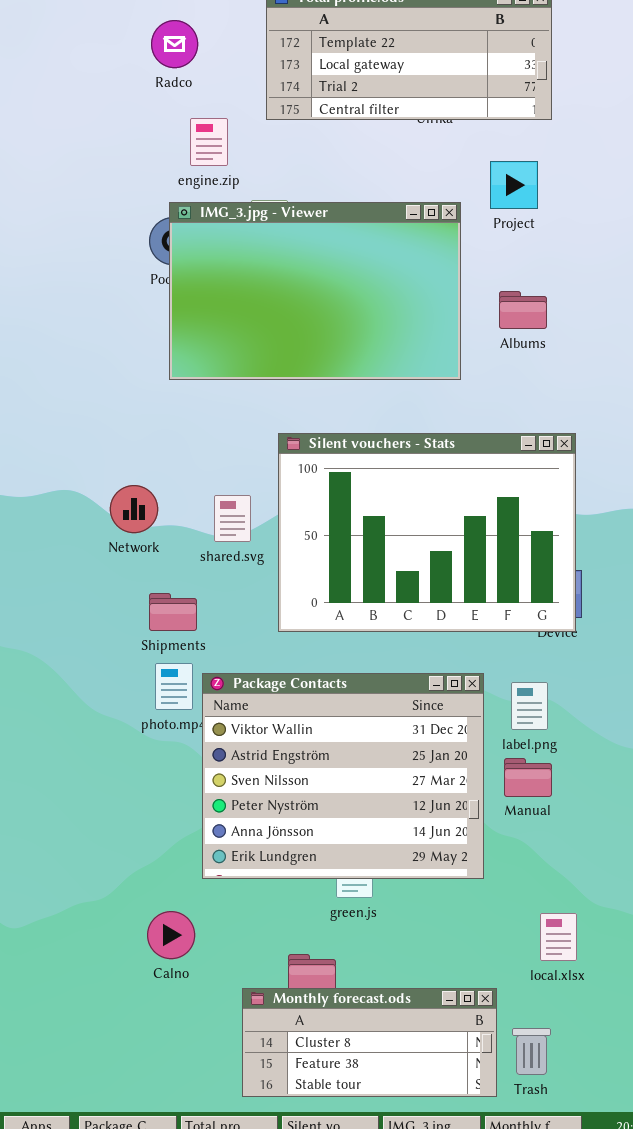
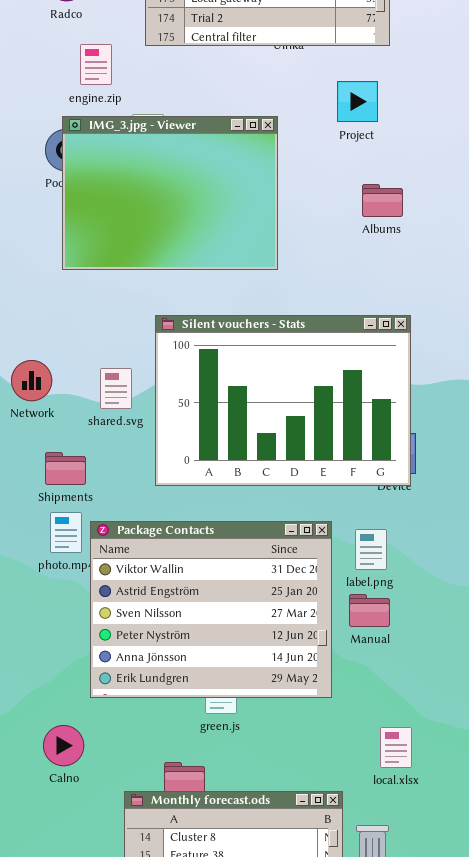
IMG_3.jpg - Viewer: [169,202,461,380] -> [62,116,278,270], resized
Albums: [499,291,547,329] -> [362,184,403,217], moved

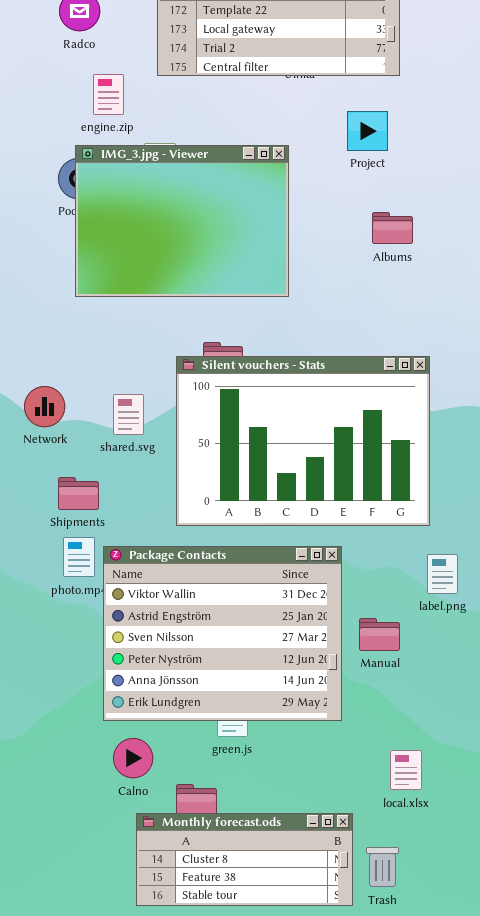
Silent vouchers - Stats: [155,315,411,486] -> [176,356,430,526], moved
label.png: [355,529,387,570] -> [427,554,458,594], moved
Calno: [43,725,84,766] -> [113,738,153,778], moved

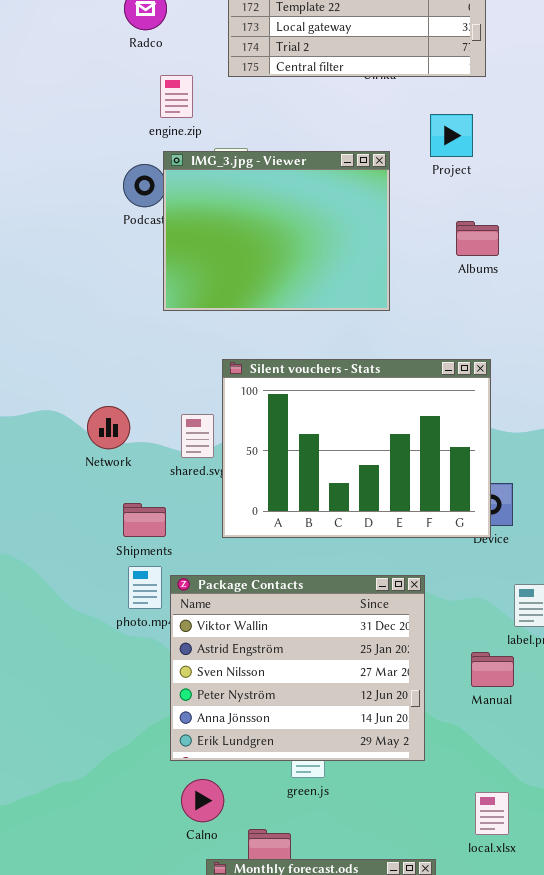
IMG_3.jpg - Viewer: [75,145,289,297] -> [163,151,390,311], moved
Silent vouchers - Stats: [176,356,430,526] -> [222,359,491,538], moved
Manual: [359,618,400,651] -> [471,652,514,687], moved

